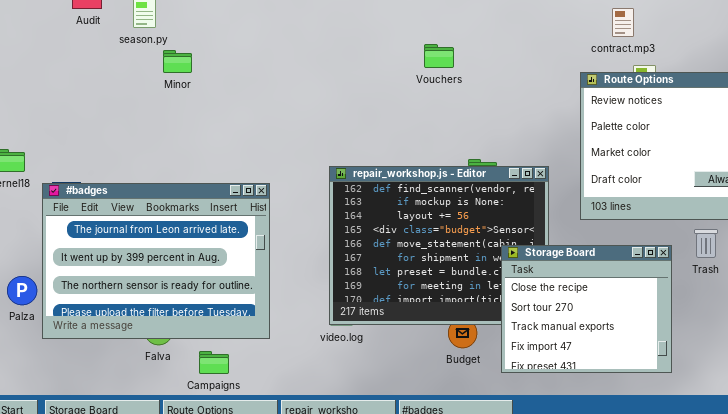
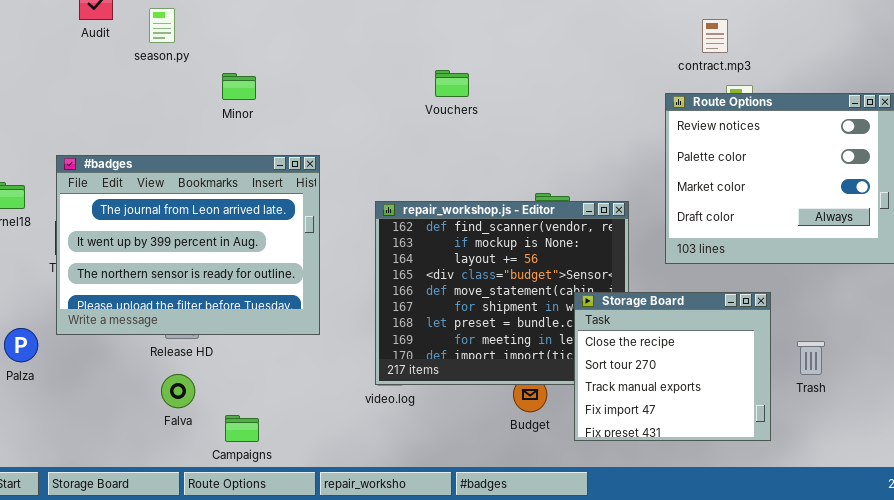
Vouchers: [424,44,454,68] -> [435,70,469,97], moved
Minor: [163,50,192,73] -> [222,73,256,100], moved
#badges: [42,183,270,339] -> [56,155,320,335], moved
Trash: [694,229,718,258] -> [797,341,825,375], moved

